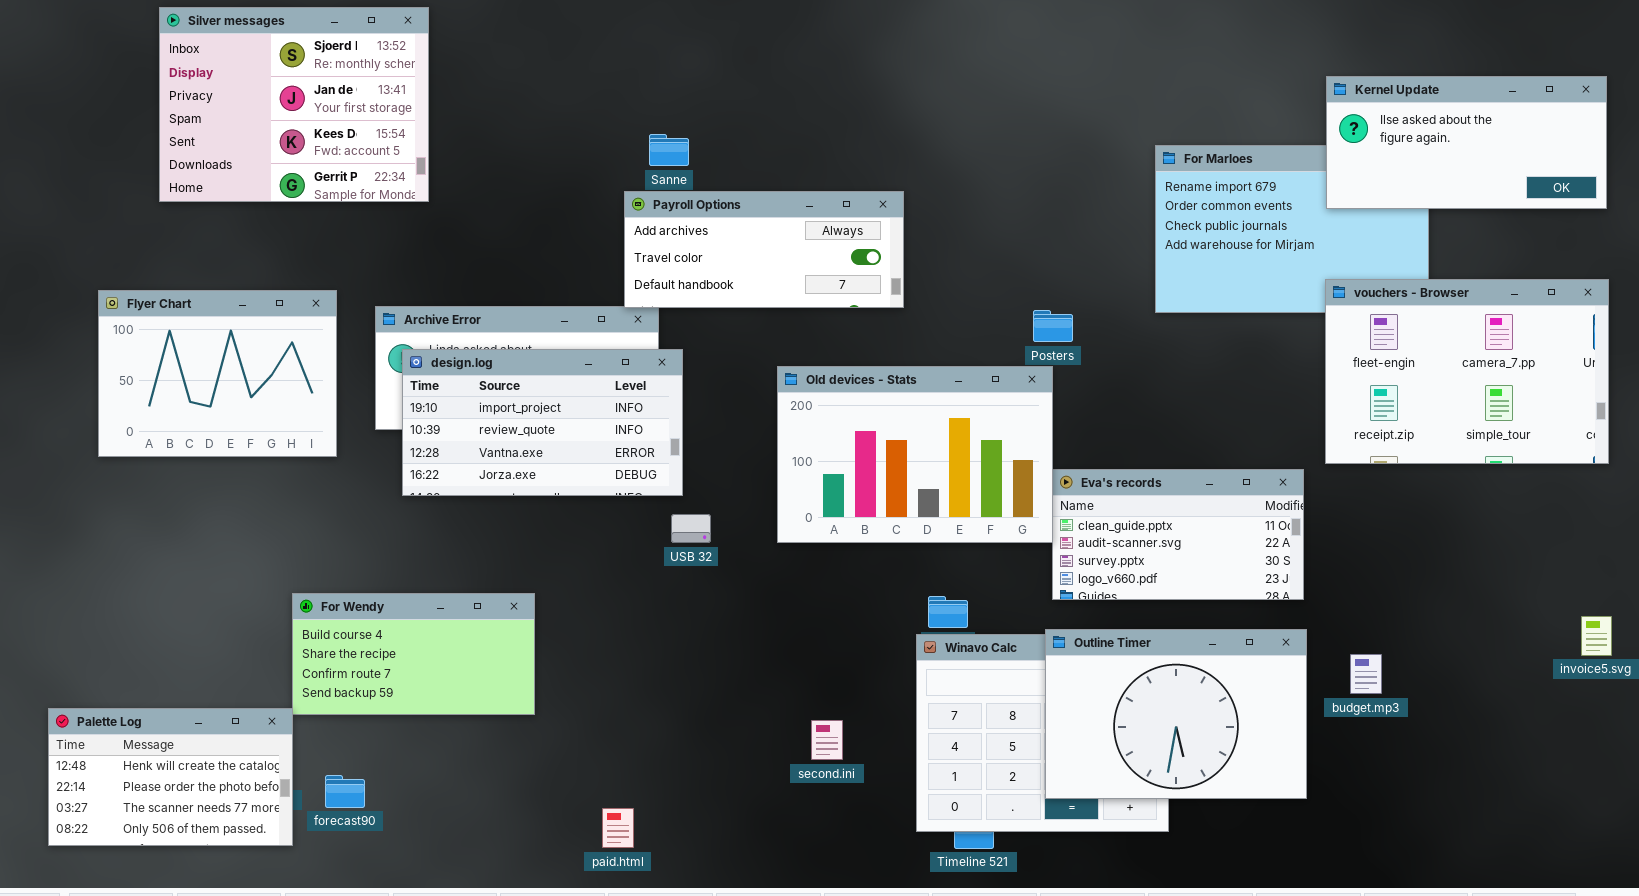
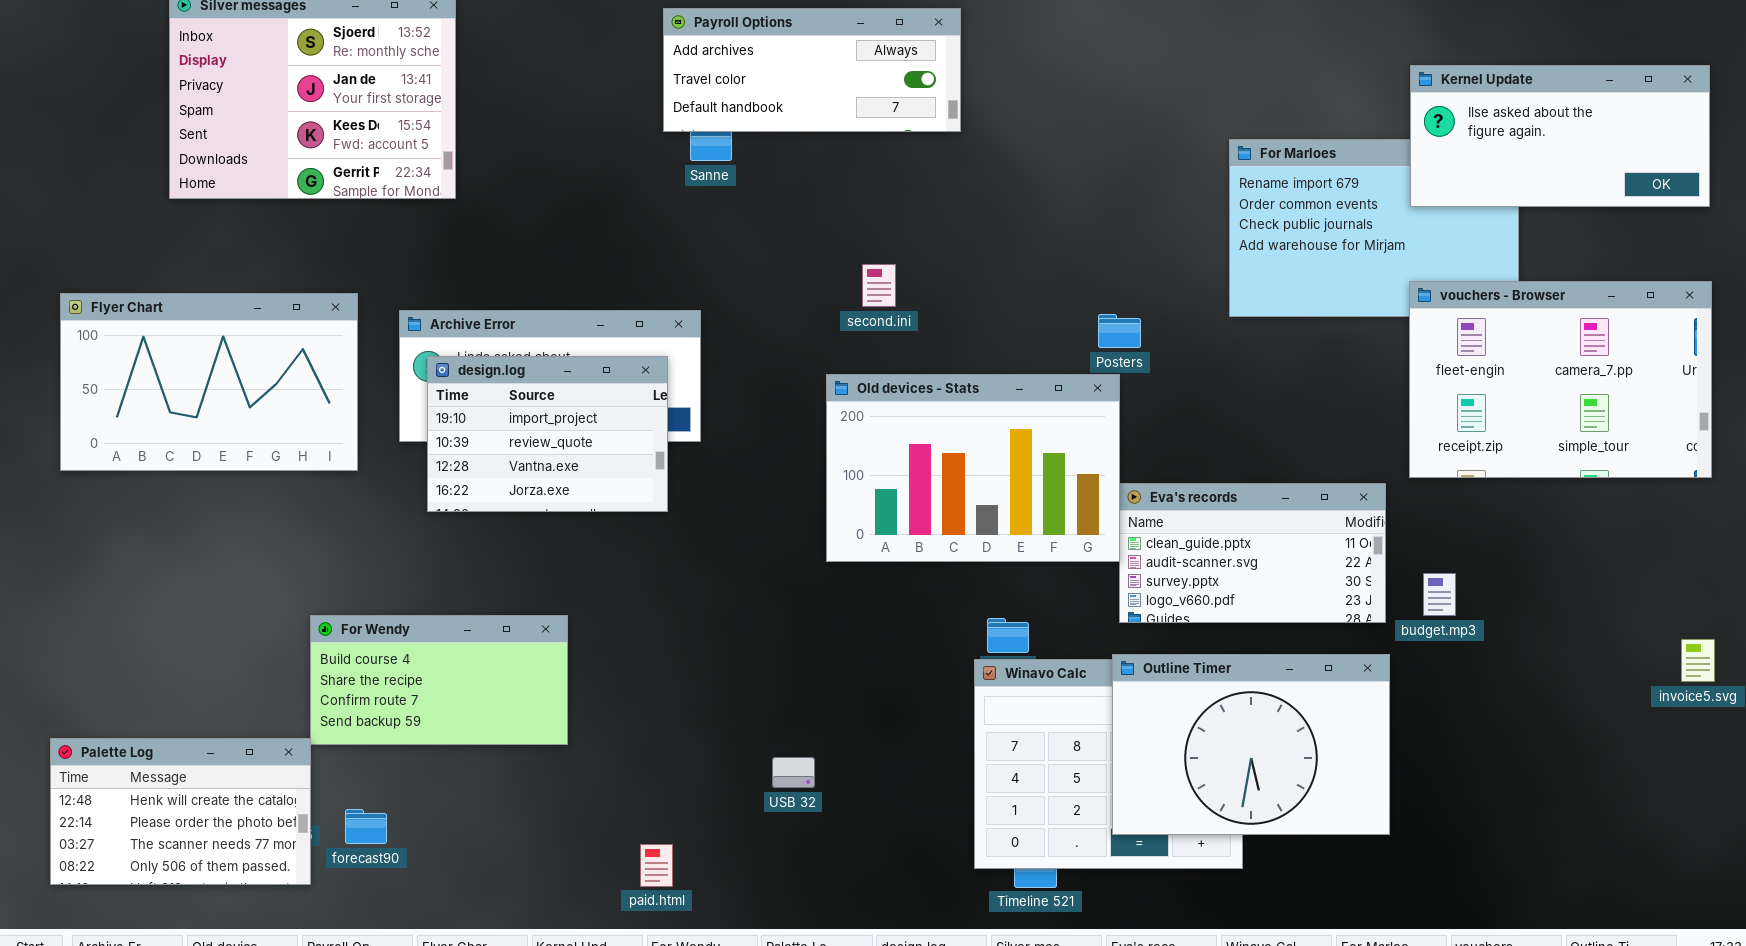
Payroll Options: [624,191,904,308] -> [663,8,961,132], moved
Flyer Chart: [98,290,337,457] -> [60,293,358,471], resized
design.log: [402,349,683,496] -> [427,356,668,512], resized
USB 32: [671,514,711,543] -> [772,757,815,788], moved
budget.mp3: [1350,654,1382,694] -> [1423,573,1456,616], moved
second.ini: [811,720,843,760] -> [862,264,896,307], moved

